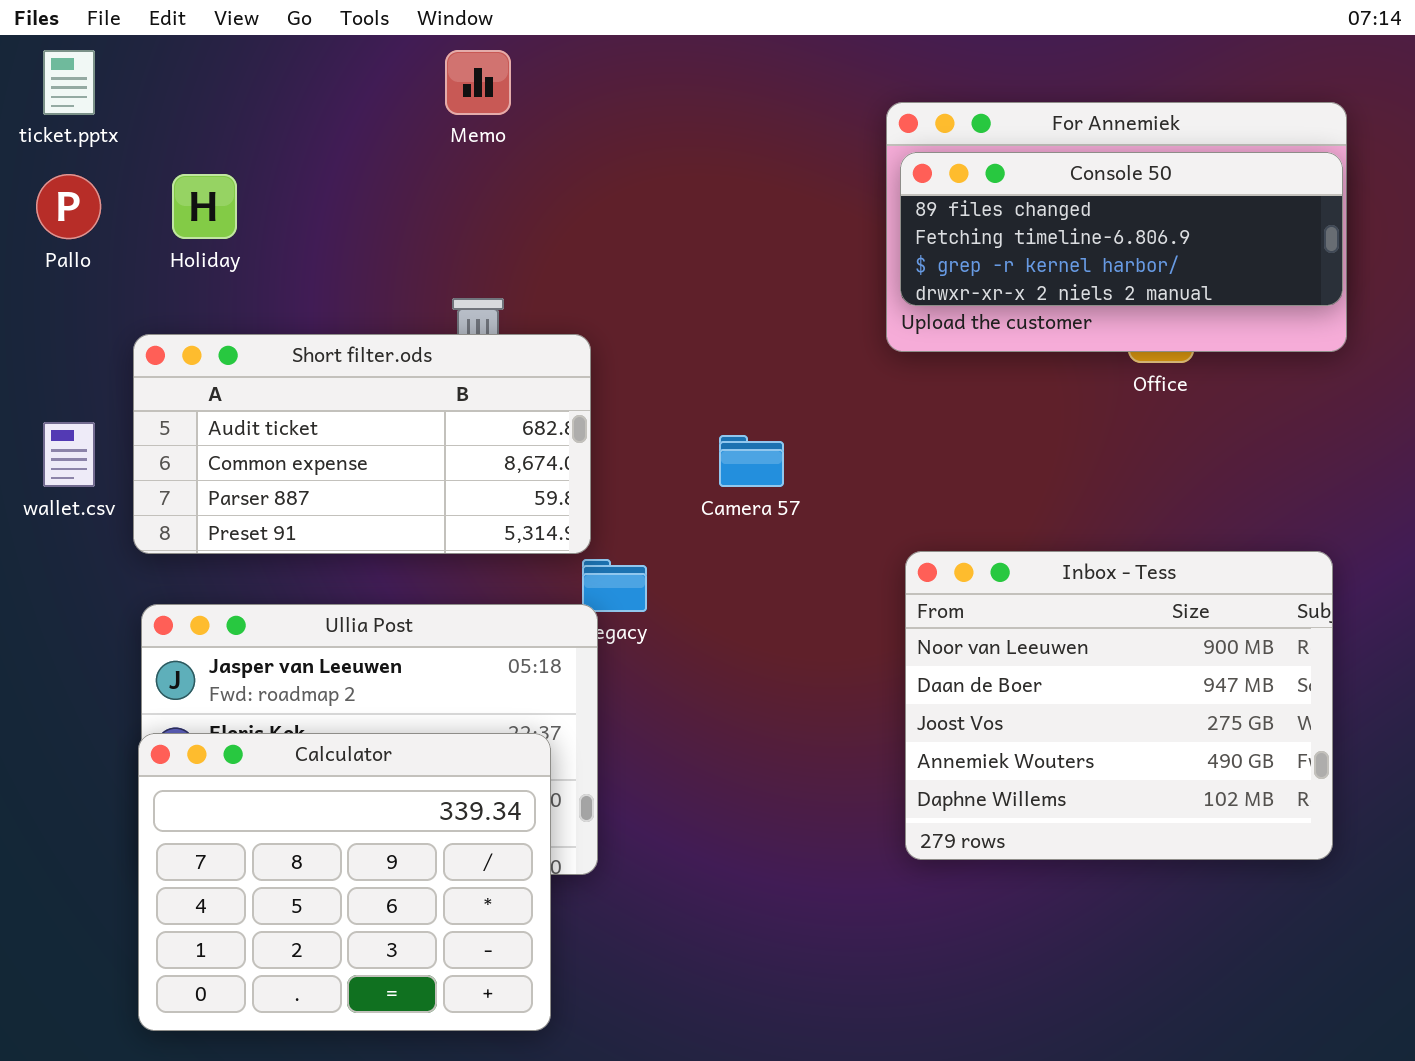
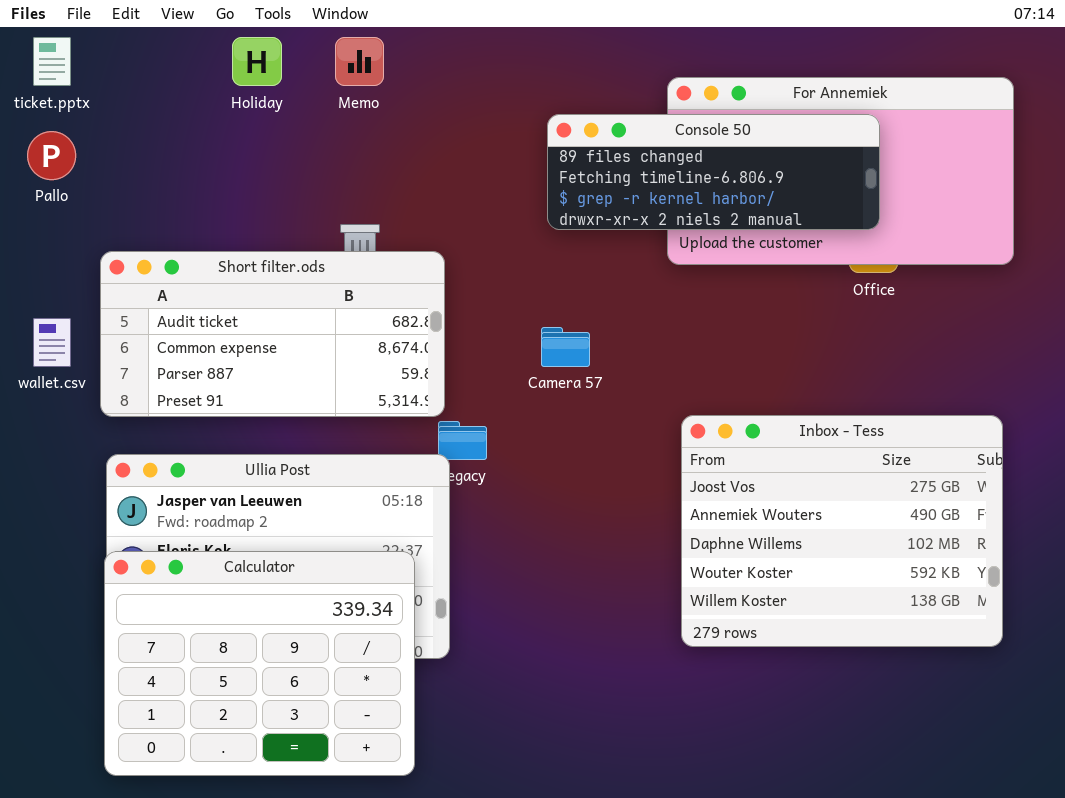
Console 50: [900,152,1343,306] -> [547,114,880,230], moved
Holiday: [172,174,237,239] -> [232,37,282,86], moved
Inbox - Tess: [905,551,1333,860] -> [681,415,1003,647], scrolled down 2 rows

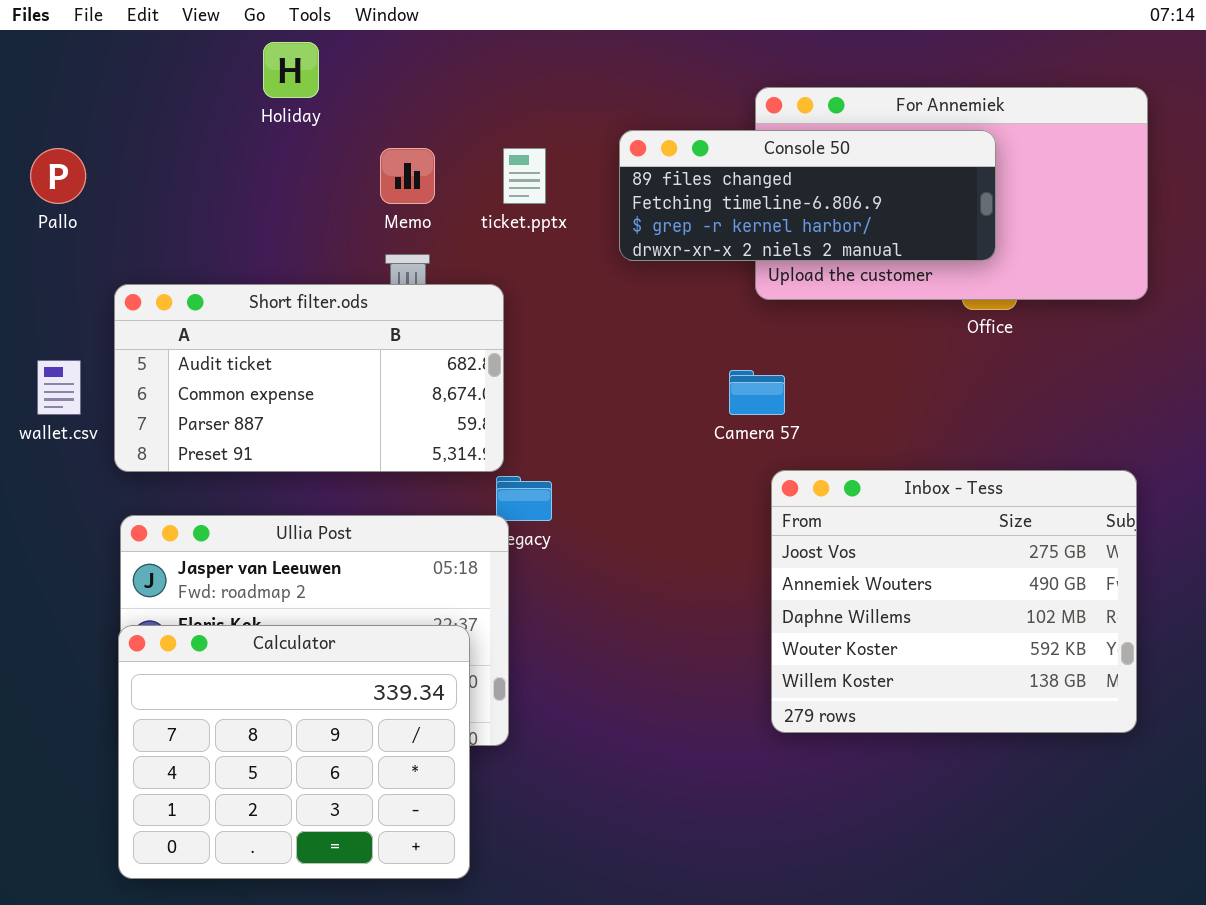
ticket.pptx: [33,37,71,86] -> [503,148,546,204], moved
Memo: [335,37,384,86] -> [380,148,435,204], moved
Camera 57: [541,327,590,367] -> [729,370,785,415], moved

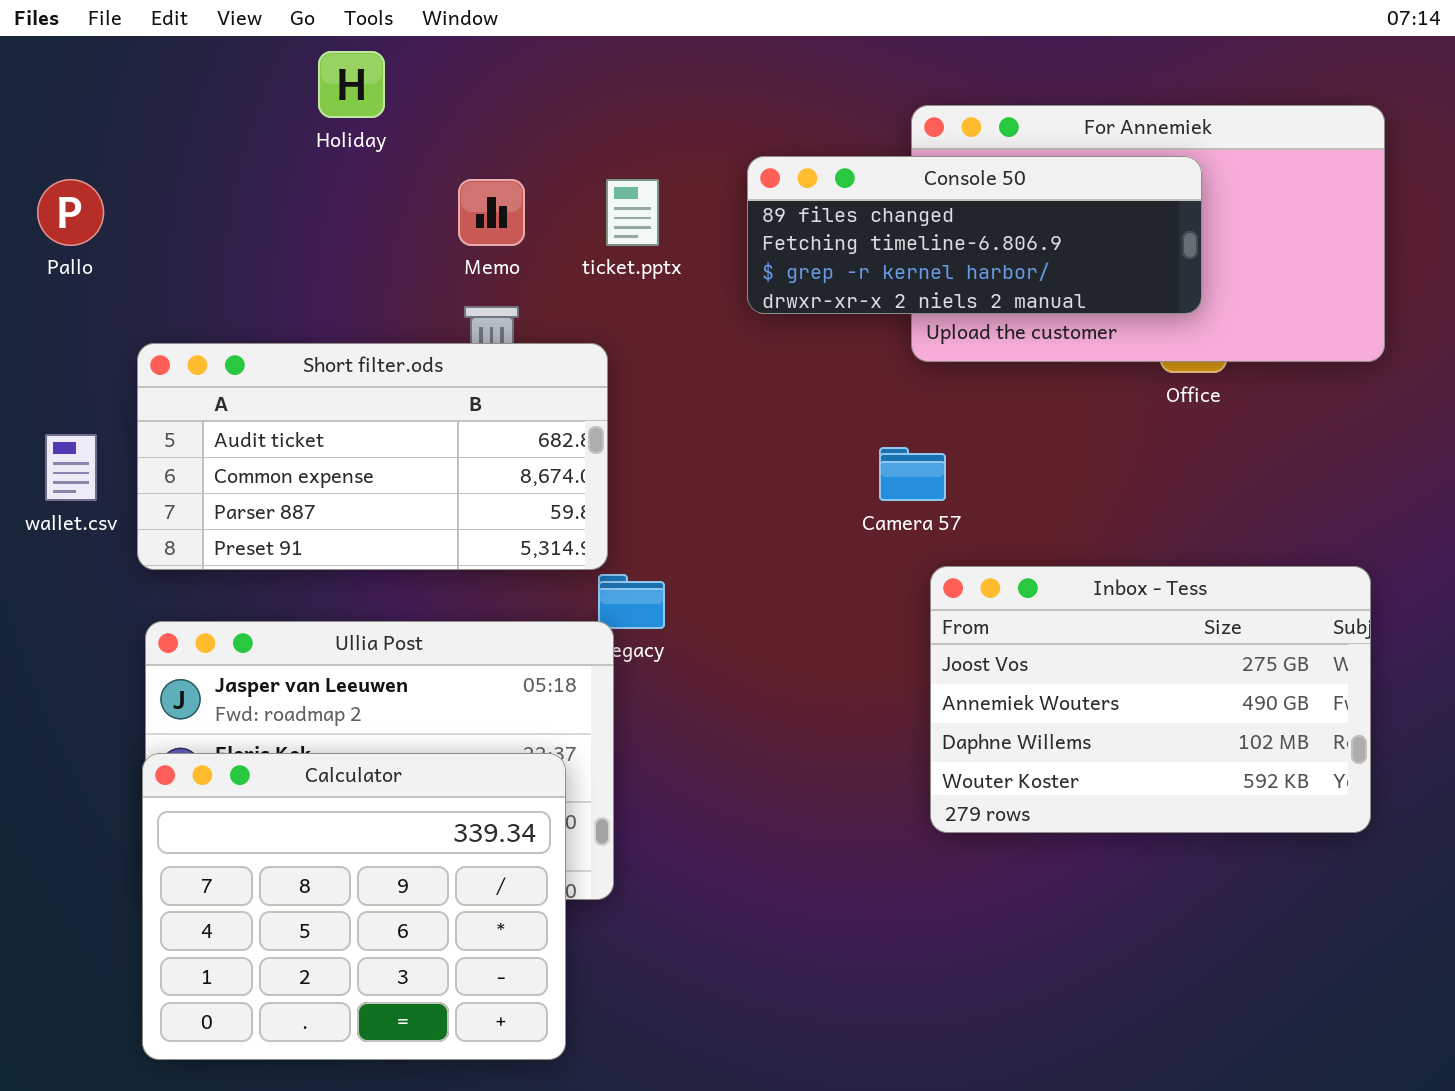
Inbox - Tess: [771,470,1137,733] -> [930,566,1371,833], resized

